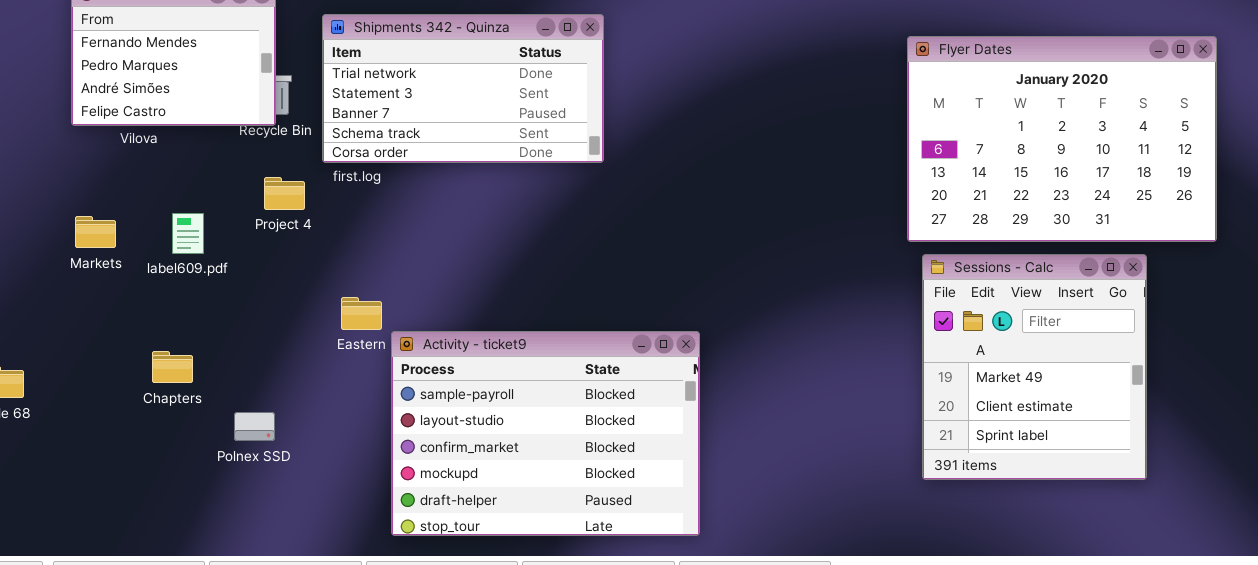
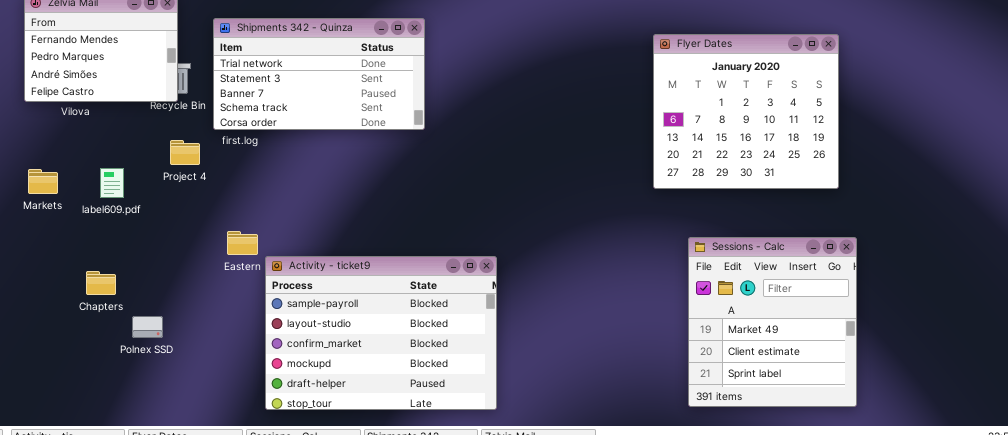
Flyer Dates: [907,36,1217,242] -> [653,34,839,189], resized
Sessions - Calc: [922,254,1147,480] -> [688,237,857,407], moved
Polnex SSD: [234,412,275,441] -> [132,316,163,338], moved

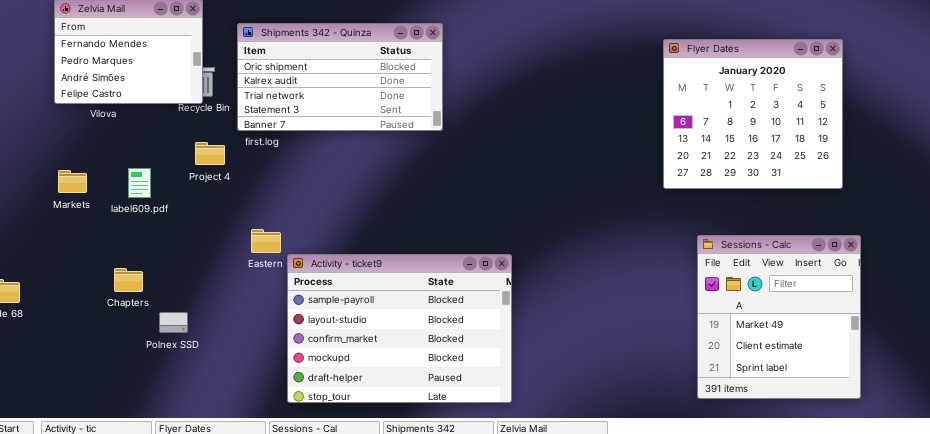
Shipments 342 - Quinza: [213,18,425,130] -> [237,23,443,131], scrolled up 2 rows

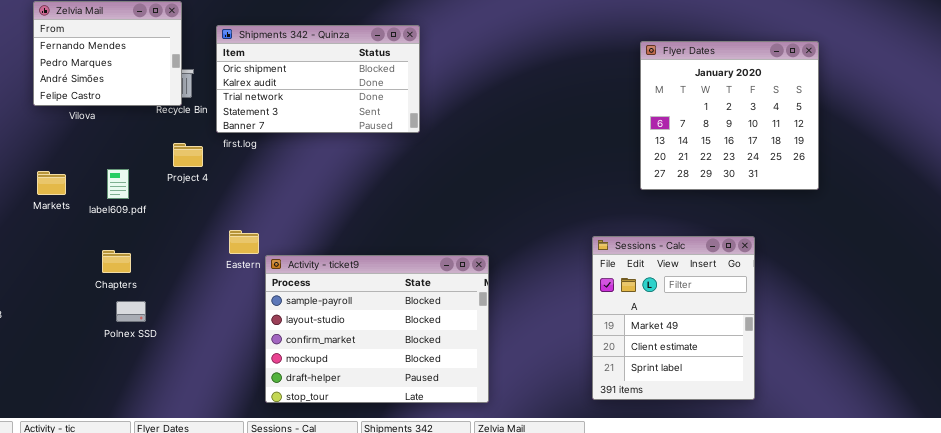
Sessions - Calc: [697,235,861,399] -> [592,236,755,400], moved
Chapters: [114,268,143,292] -> [102,250,131,273], moved
Polnex SSD: [159,312,188,333] -> [116,301,146,322], moved

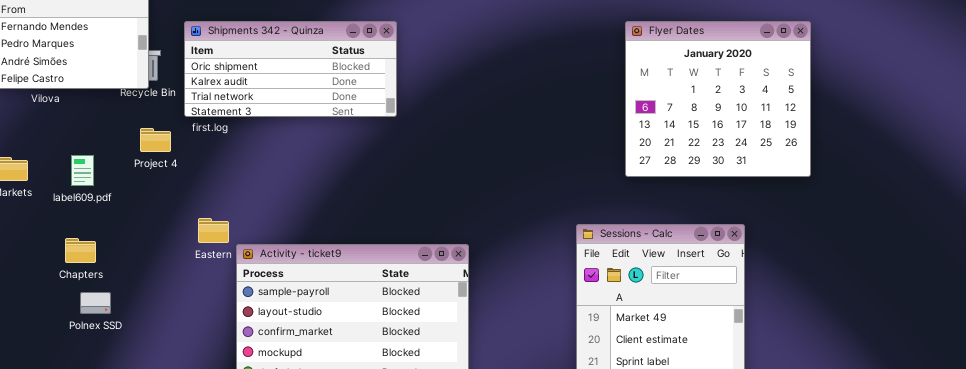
Shipments 342 - Quinza: [216,25,420,133] -> [184,21,397,117], resized

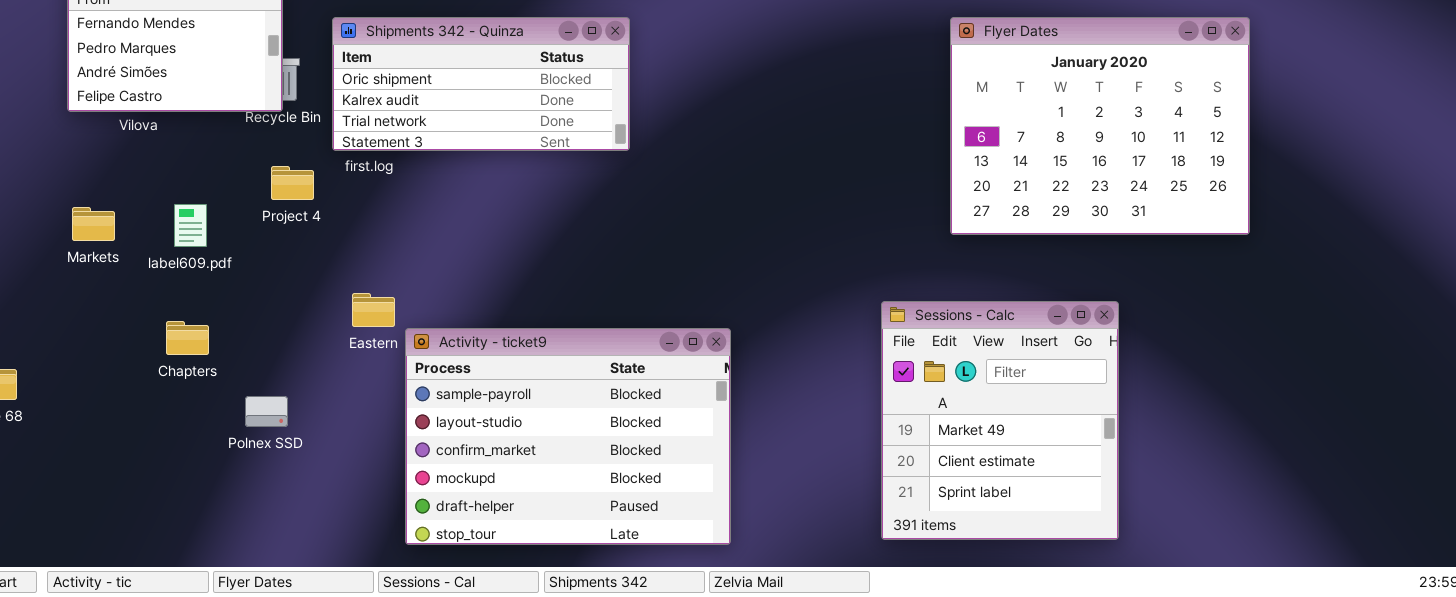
Flyer Dates: [625,21,811,177] -> [950,17,1250,235], resized
Polnex SSD: [80,292,111,314] -> [245,396,288,427], moved

